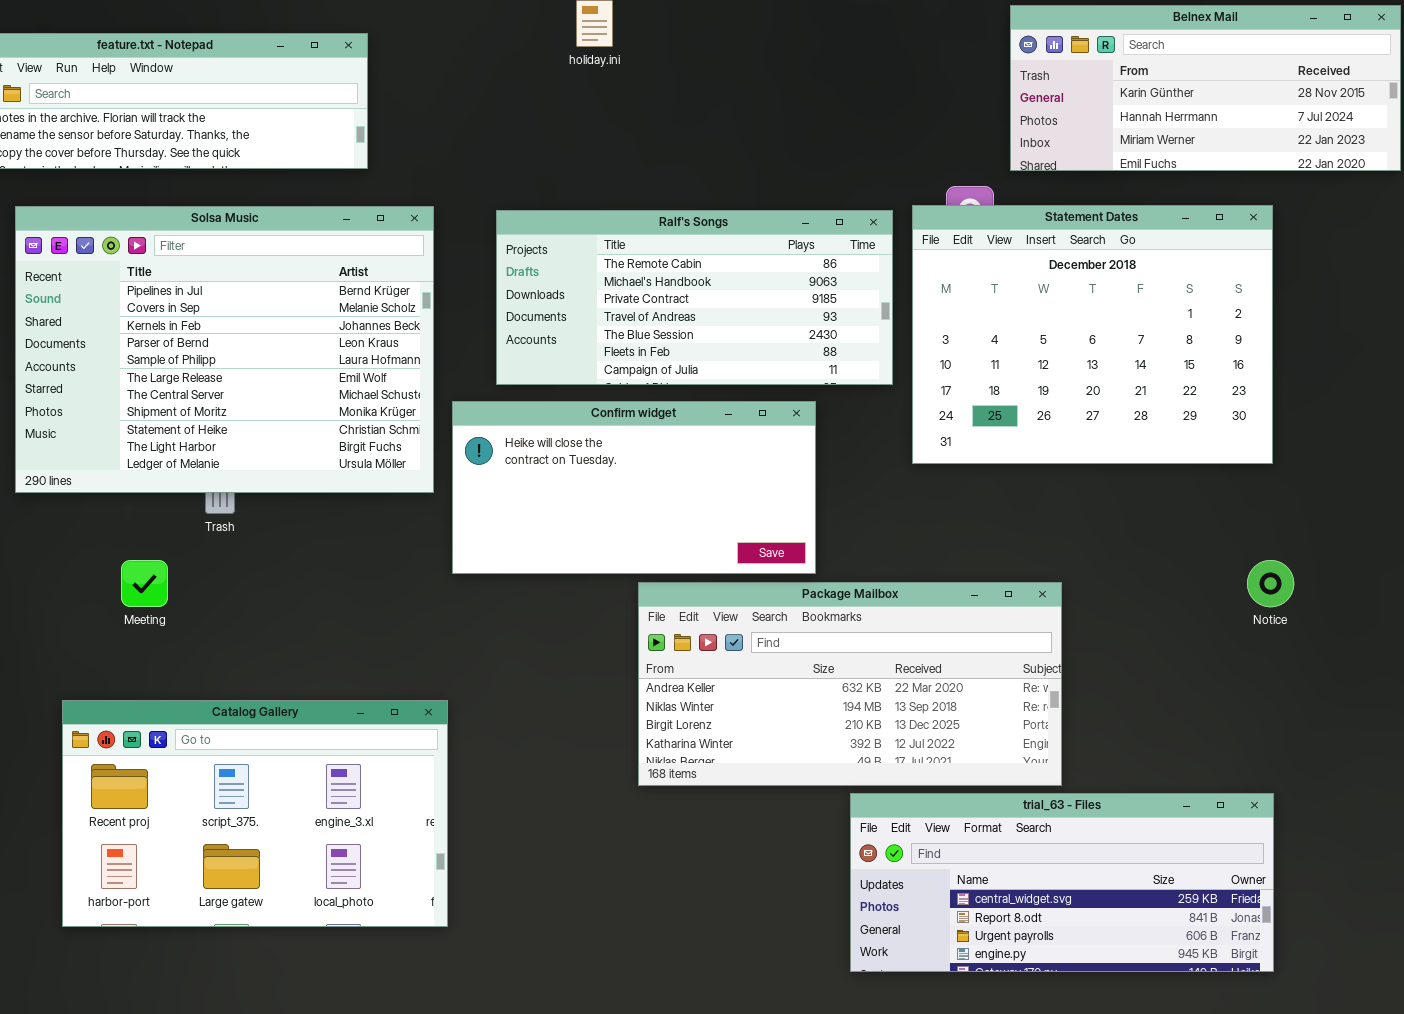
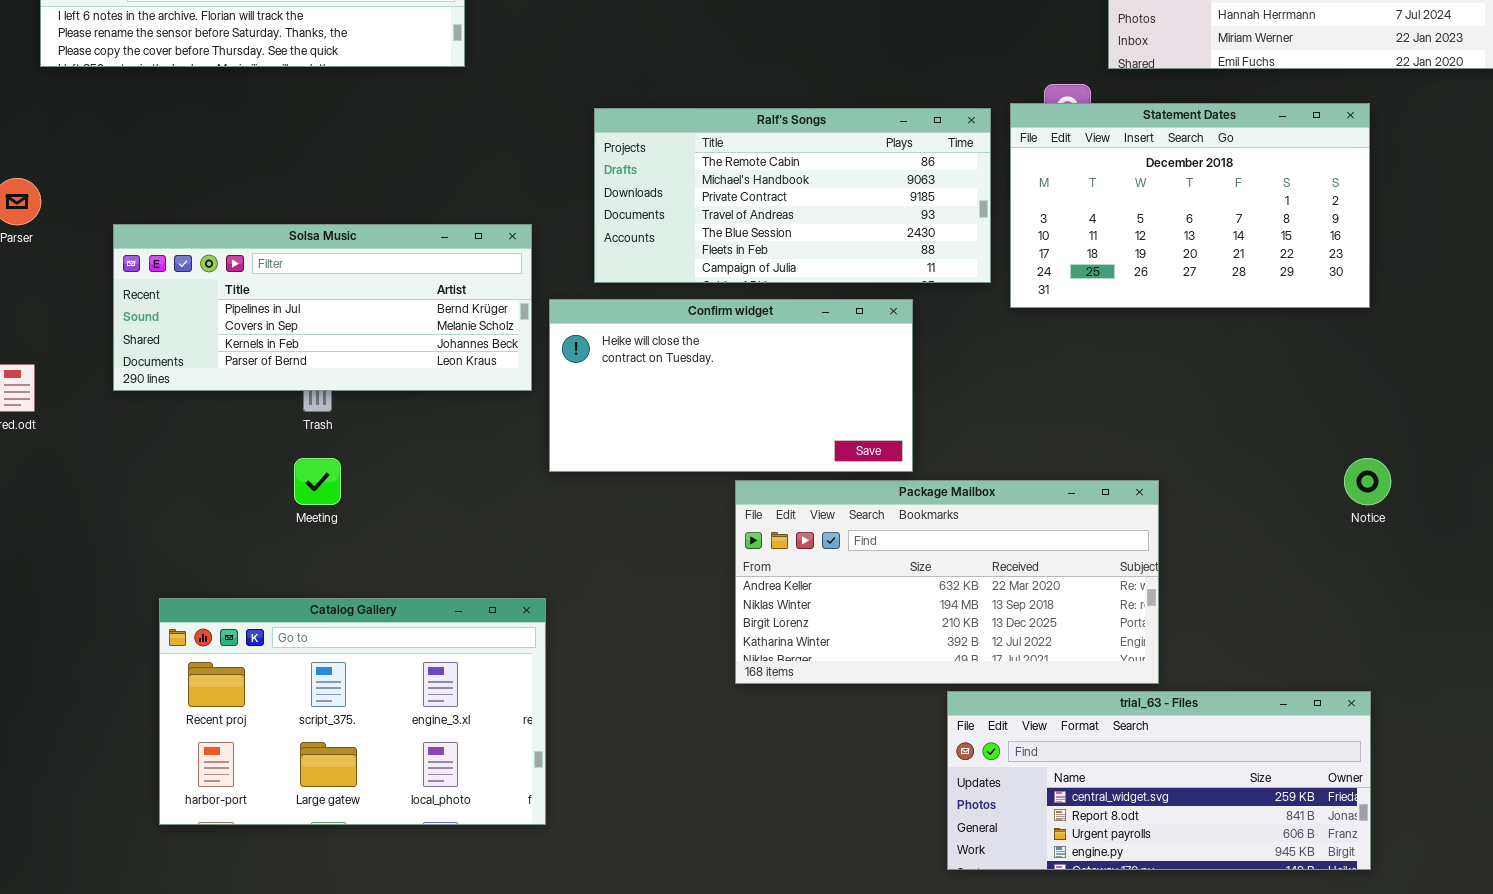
Statement Dates: [912,205,1273,464] -> [1010,103,1370,308], resized
Solsa Music: [15,206,434,493] -> [113,224,532,391], resized
Meeting: [121,560,168,607] -> [294,458,341,505], moved

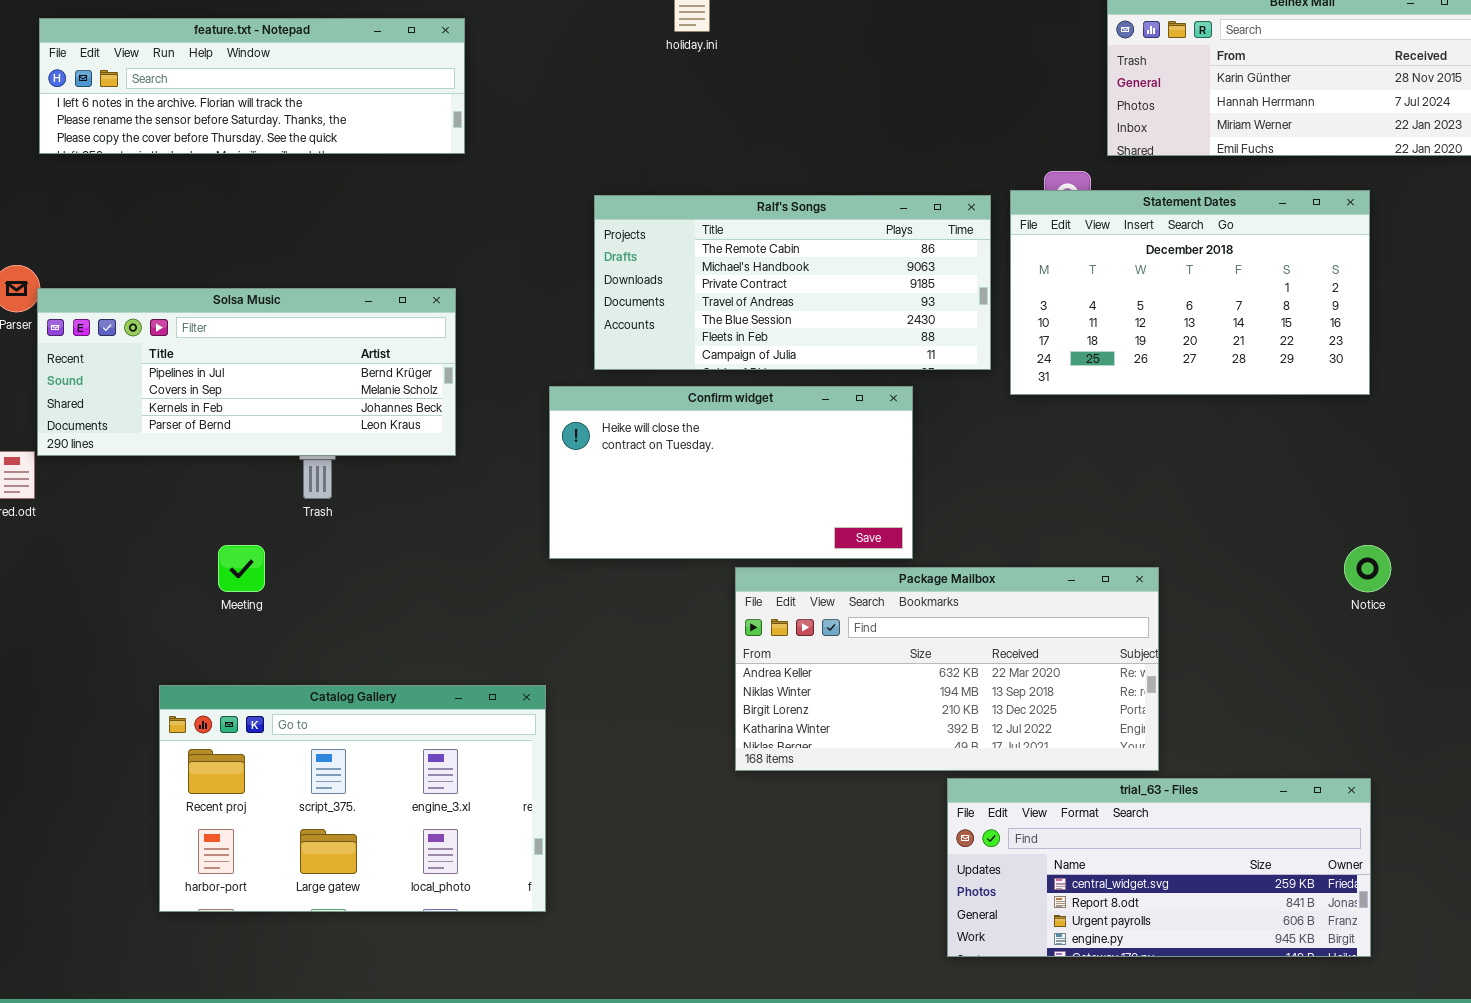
Solsa Music: [113,224,532,391] -> [37,288,456,456], moved
Meeting: [294,458,341,505] -> [218,545,265,592], moved

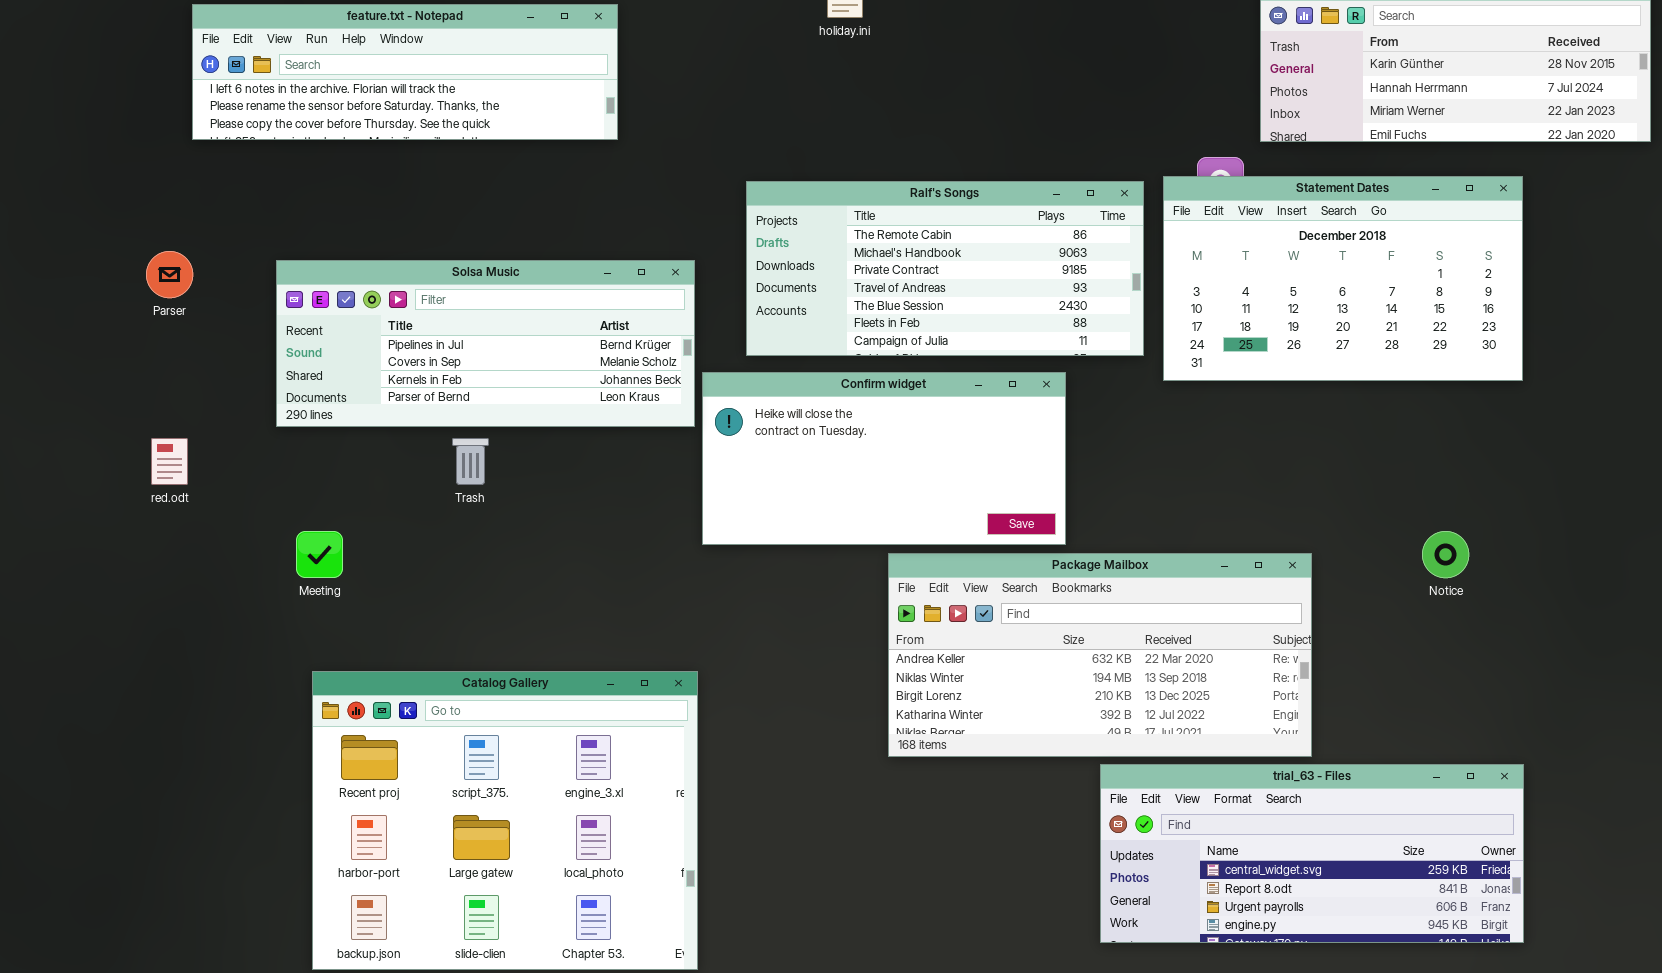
Solsa Music: [37,288,456,456] -> [276,260,695,427], moved
Meeting: [218,545,265,592] -> [296,531,343,578], moved
Notice: [1344,545,1391,592] -> [1422,531,1469,578], moved
Catalog Gallery: [159,685,546,912] -> [312,671,698,970], resized

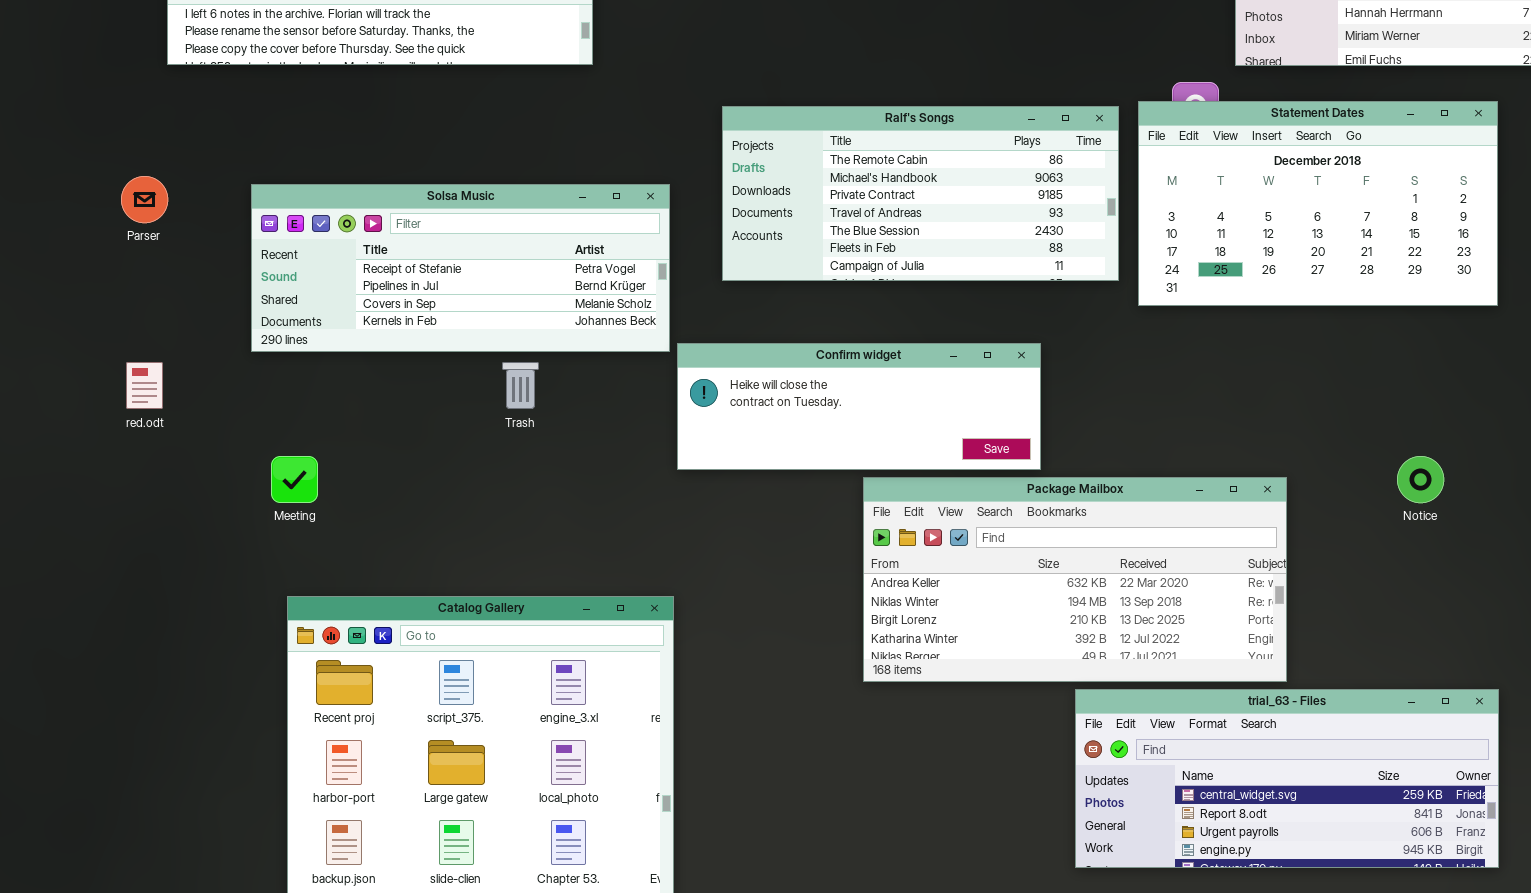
Solsa Music: [276,260,695,427] -> [251,184,670,352], scrolled up 1 row
Confirm widget: [702,372,1066,545] -> [677,343,1041,470], resized
Trash: [452,438,489,485] -> [502,362,539,409], moved

